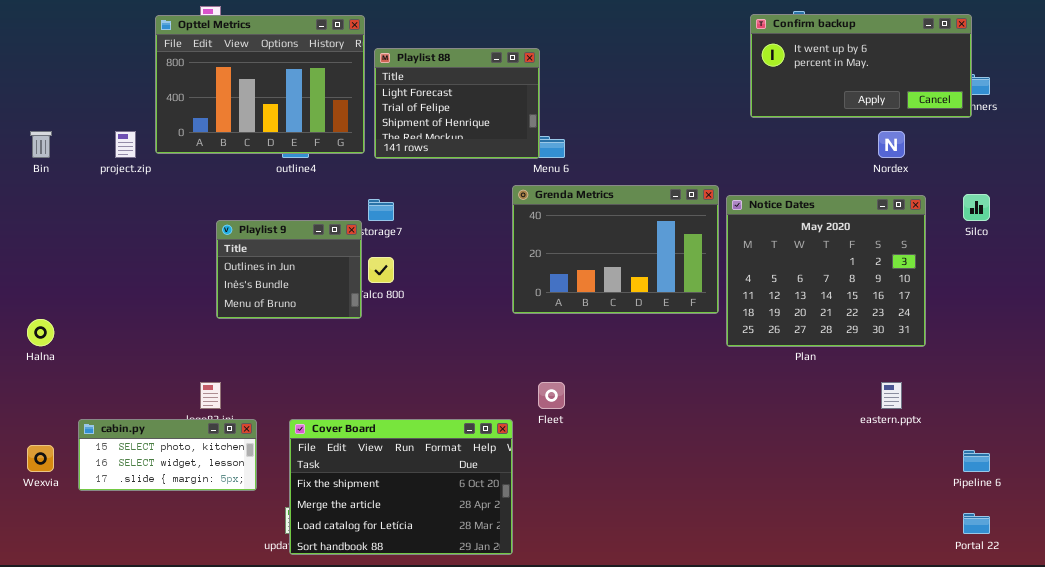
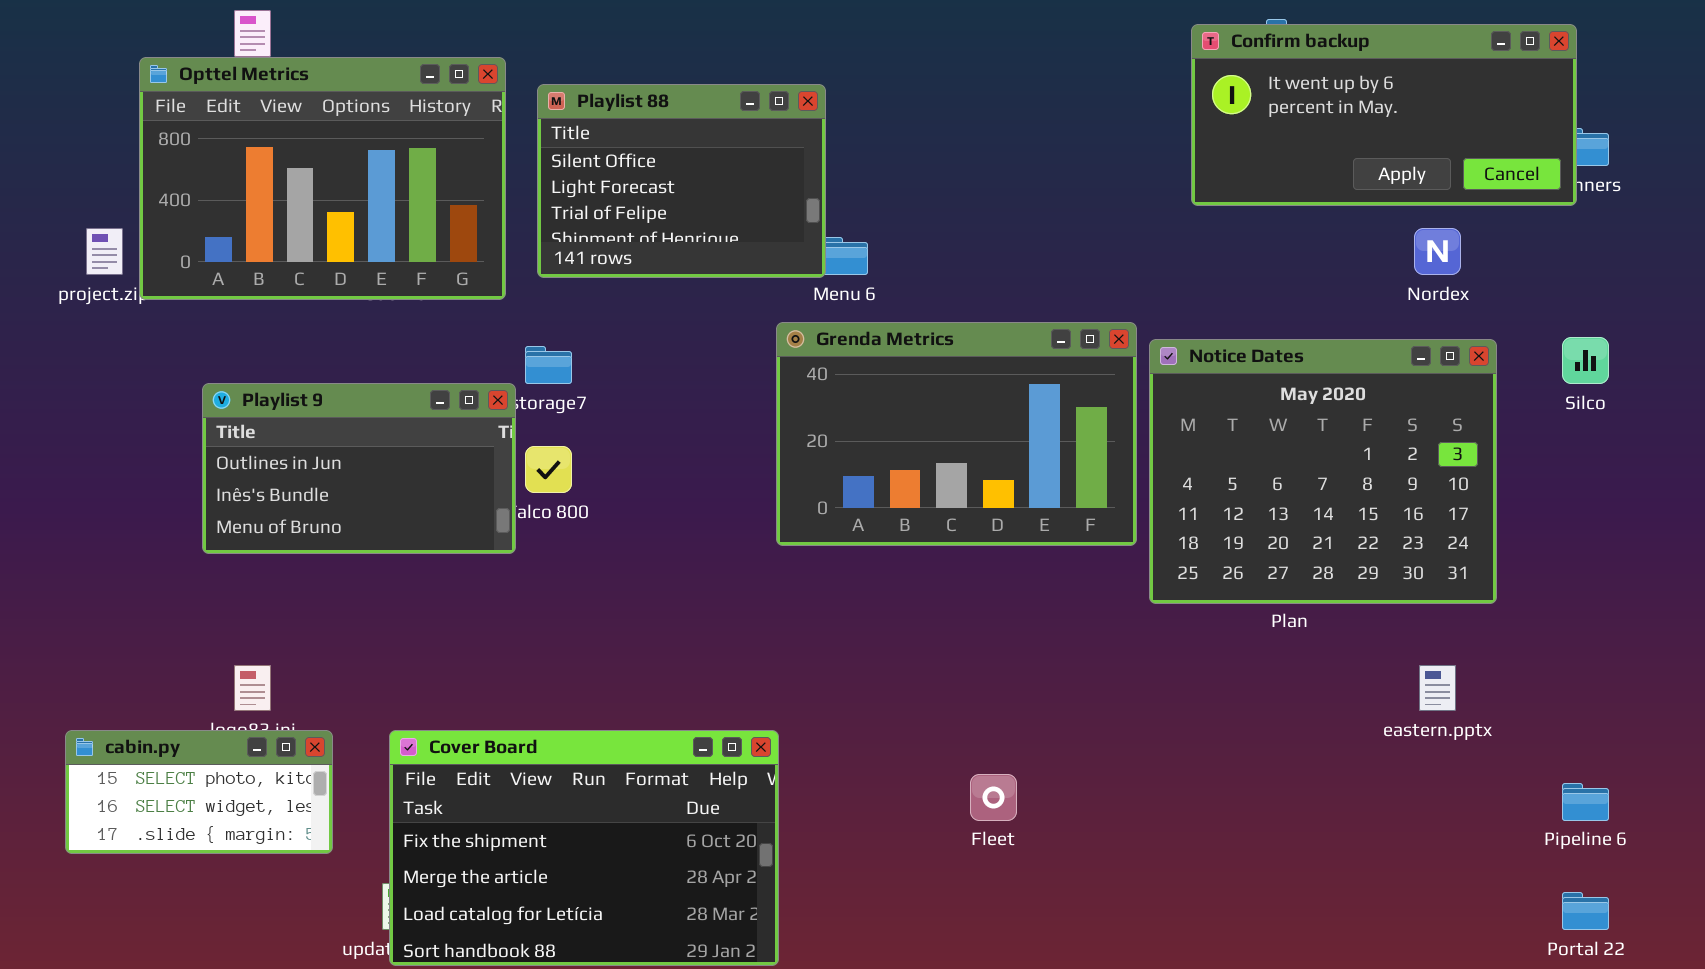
Opttel Metrics: [155,15,365,154] -> [139,57,506,300], moved
Playlist 88: [374,48,540,159] -> [537,84,826,278], scrolled up 1 row
Playlist 9: [216,220,362,319] -> [202,383,516,554], resized
Fleet: [538,382,565,409] -> [970,774,1017,821], moved
cabin.py: [78,419,257,491] -> [65,730,333,854], resized

